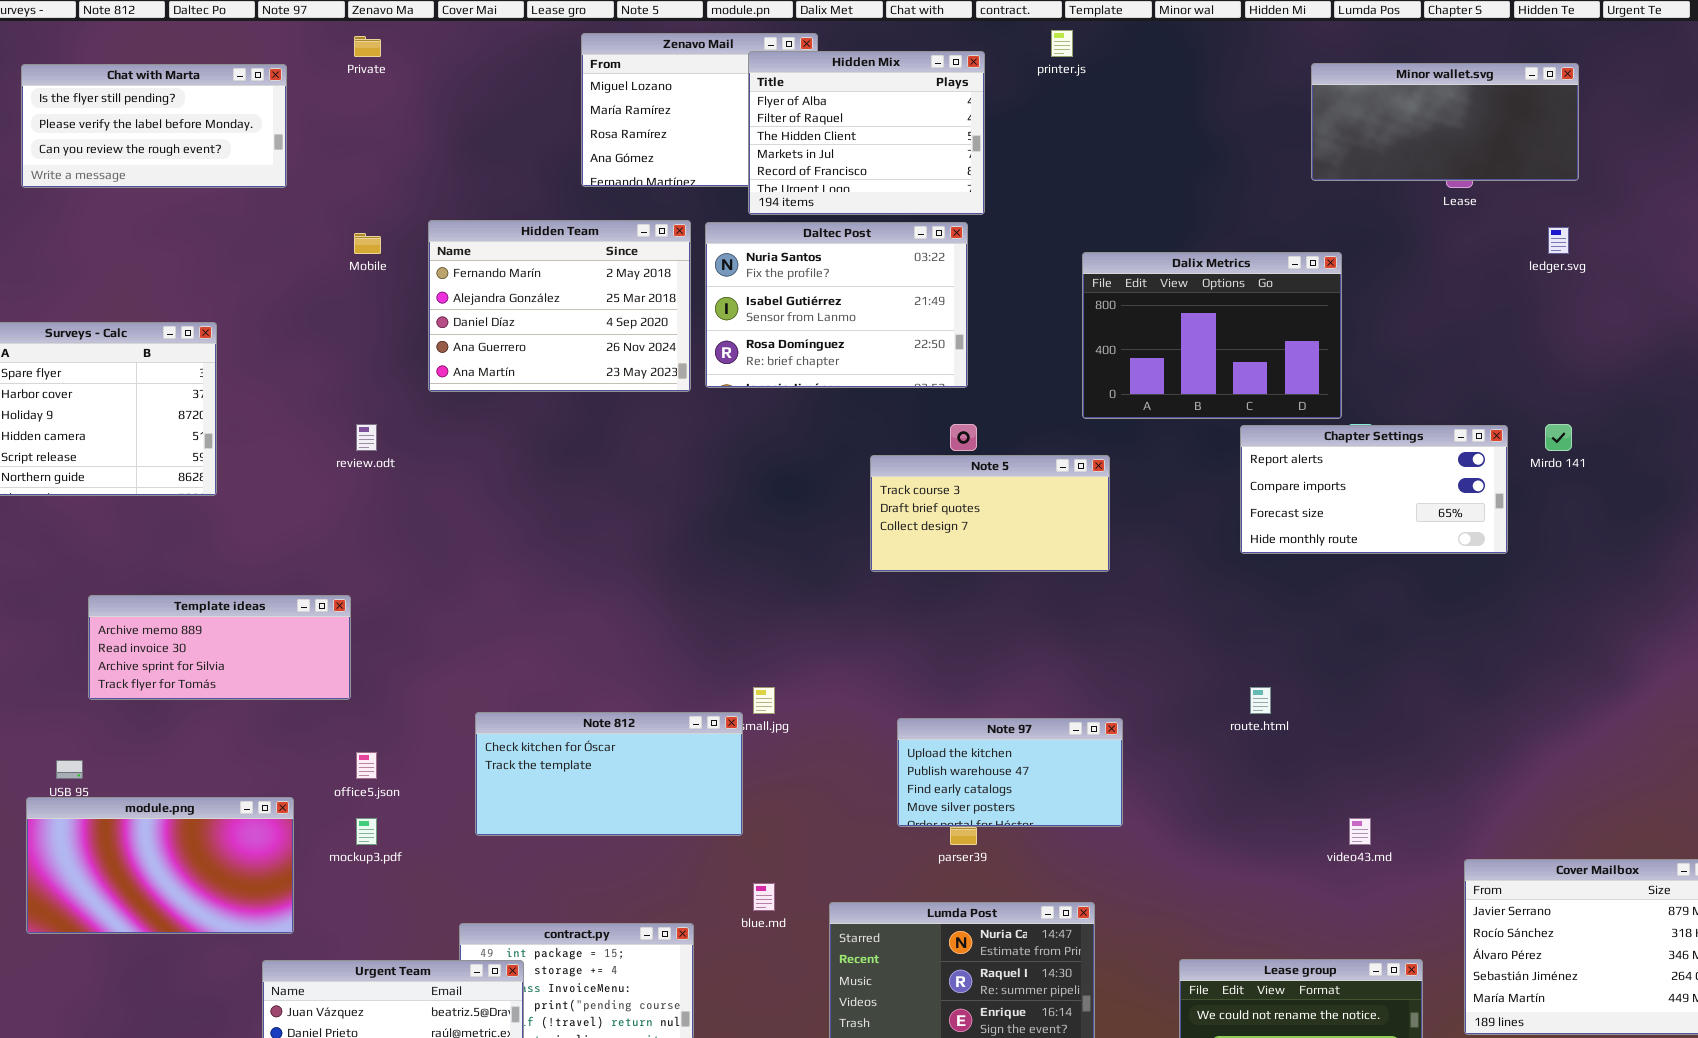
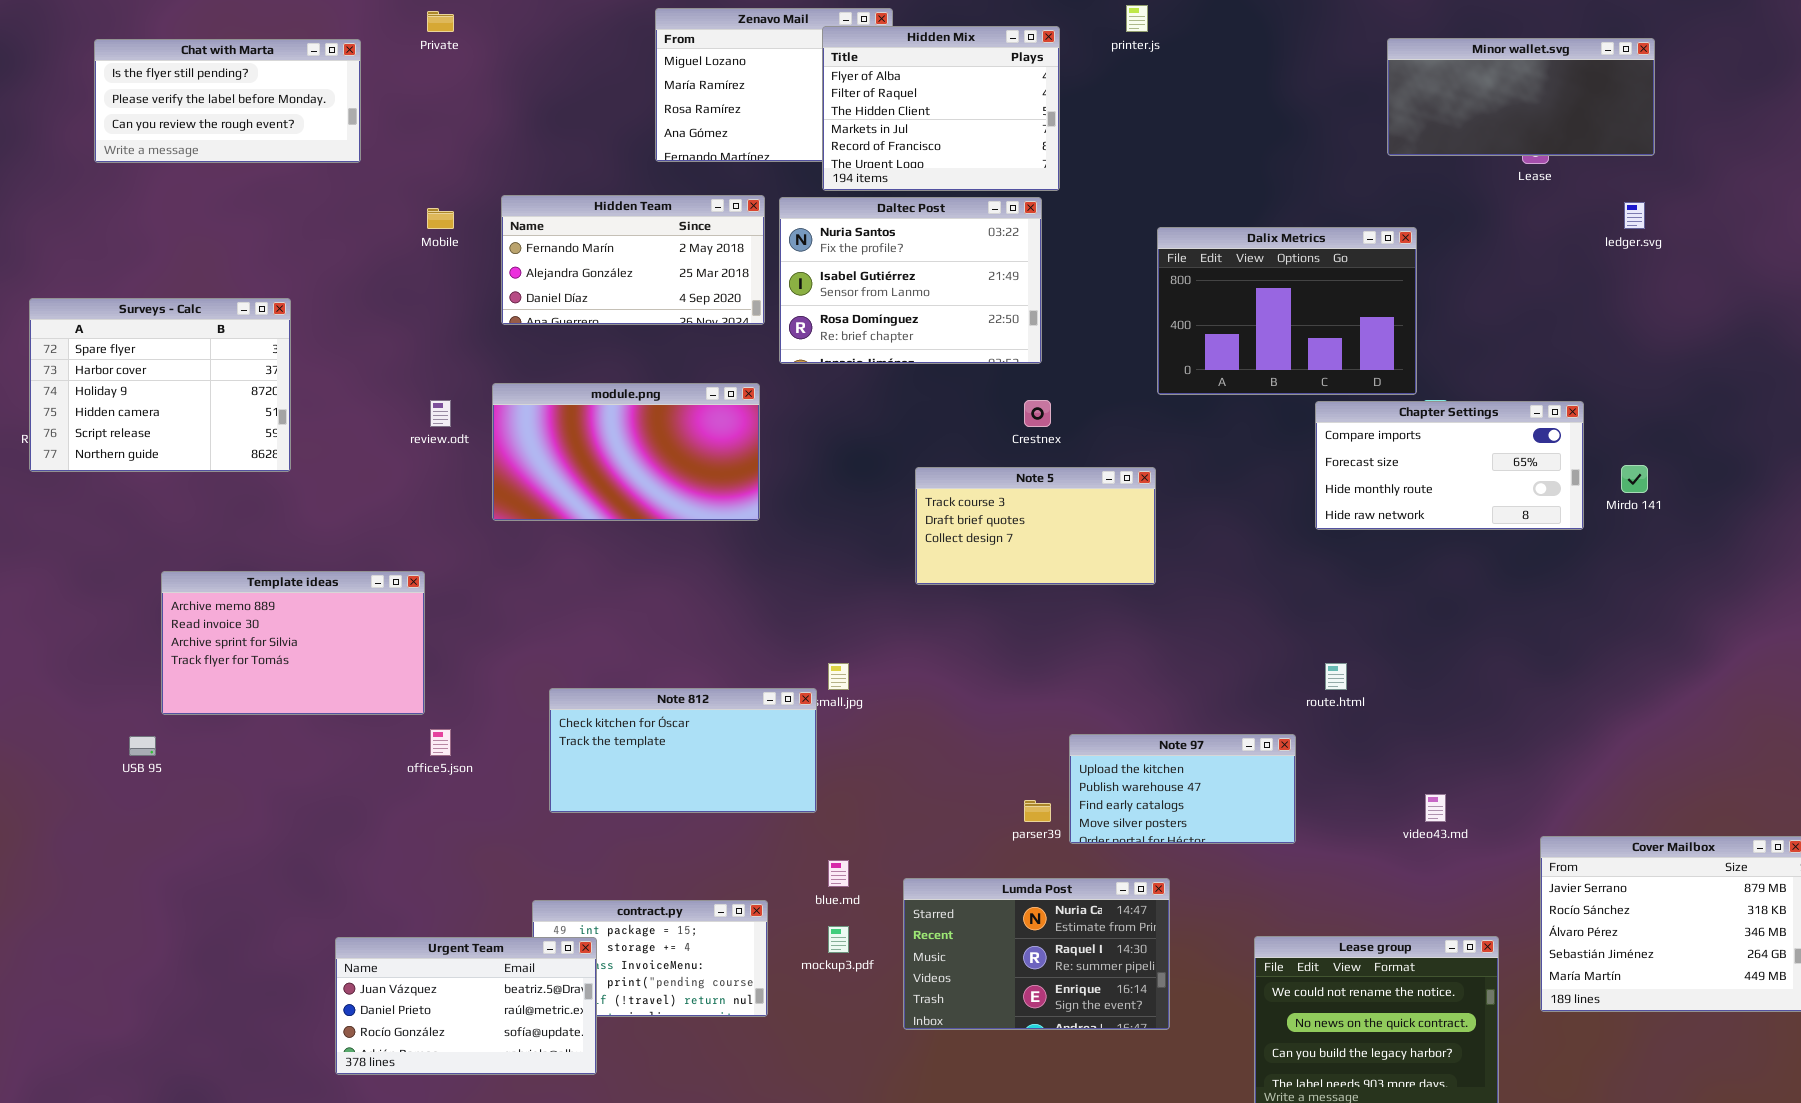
Hidden Team: [428,220,691,392] -> [501,195,765,325], resized
Mirdo 141: [1545,424,1572,451] -> [1621,465,1648,493], moved
Chapter Settings: [1240,425,1508,554] -> [1315,401,1584,530], scrolled down 1 row
Note 5: [870,455,1110,572] -> [915,467,1156,585], moved
Template ideas: [88,595,351,700] -> [161,571,425,715], resized
Note 97: [897,718,1123,827] -> [1069,734,1296,844], moved
module.png: [26,797,294,934] -> [492,383,760,521], moved
mockup3.pdf: [356,818,377,845] -> [828,926,849,953], moved

